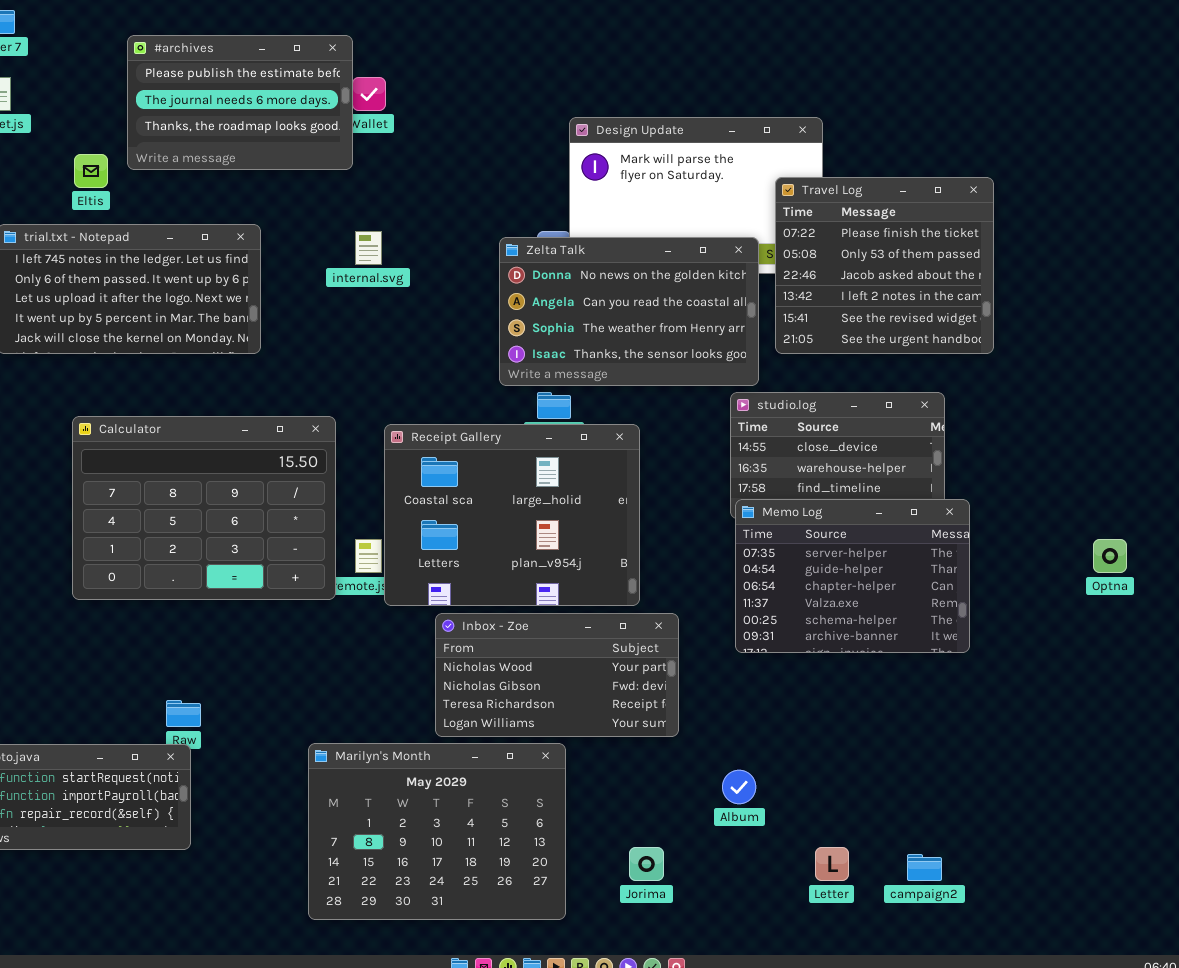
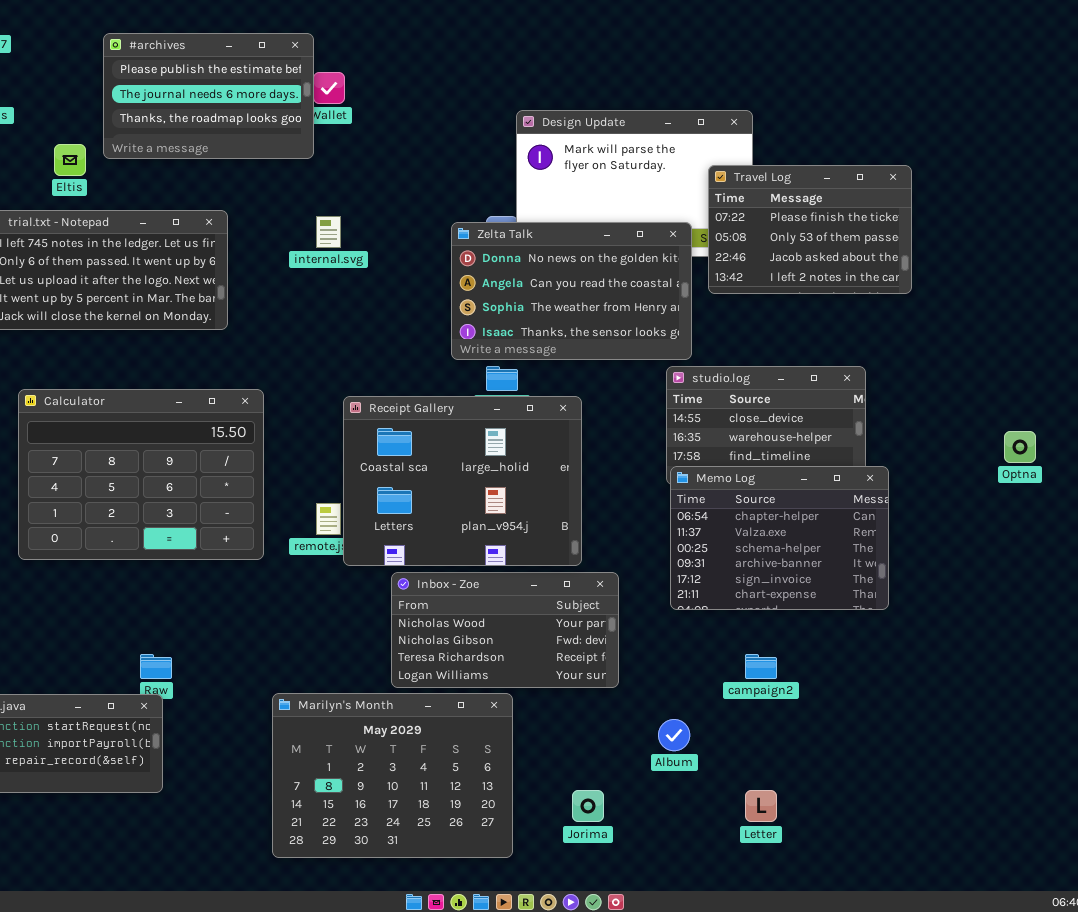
Travel Log: [775,177,994,354] -> [708,165,912,294], resized
Calculator: [72,416,336,600] -> [18,389,264,560], moved
Memo Log: [735,499,970,653] -> [670,466,889,610], scrolled down 2 rows
Optna: [1093,539,1127,573] -> [1004,431,1036,463], moved
campaign2: [907,854,942,881] -> [745,654,777,679], moved

